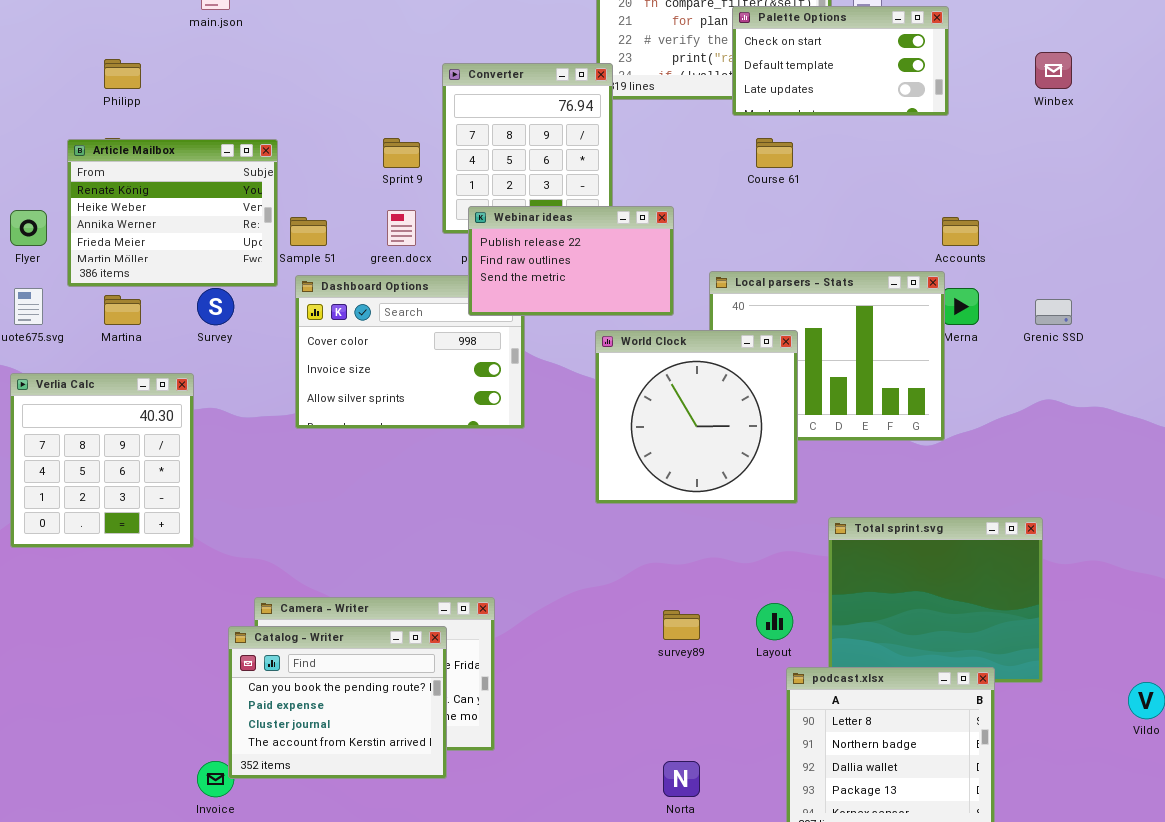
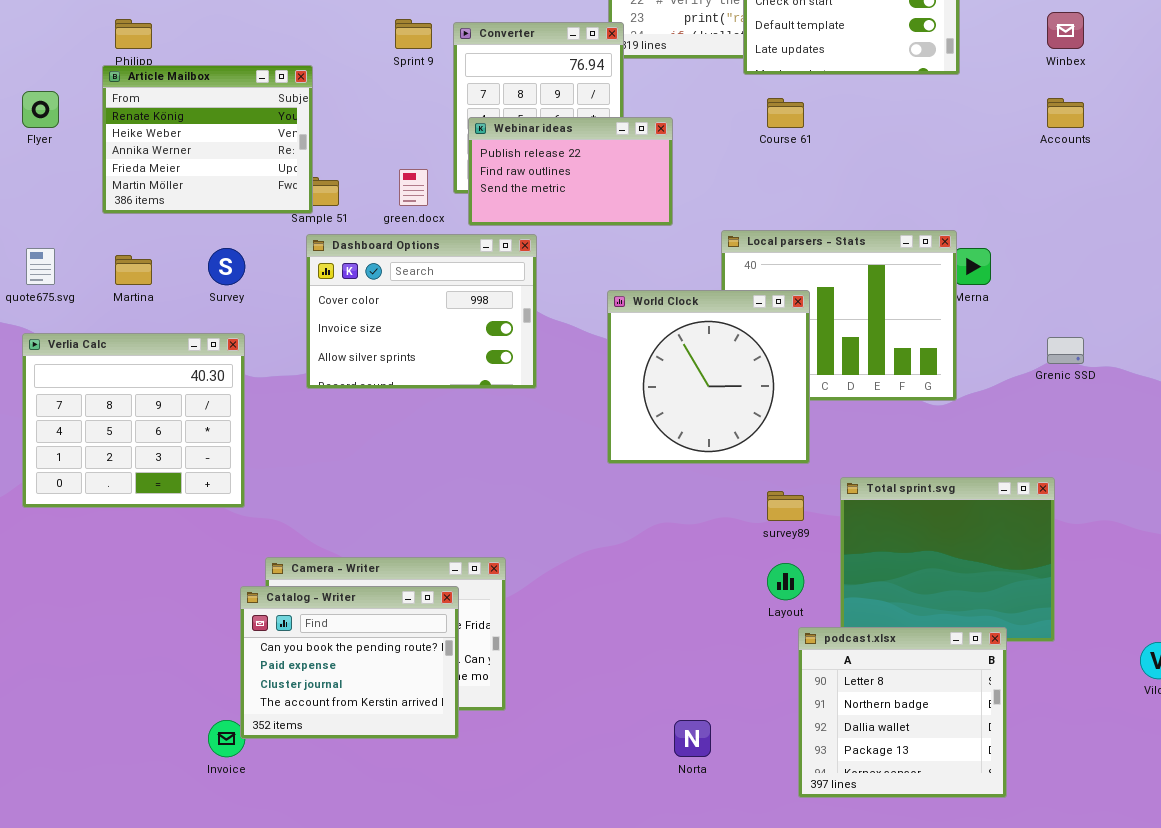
Sprint 9: [383,138,420,168] -> [395,19,432,49], moved
Article Mailbox: [67,139,278,287] -> [102,65,313,214], moved
Webinar ideas: [468,206,674,316] -> [468,117,673,226], moved
Flyer: [10,210,47,246] -> [22,91,59,128], moved
Accounts: [942,217,979,246] -> [1047,98,1084,128], moved
Grenic SSD: [1035,299,1072,325] -> [1047,337,1084,364], moved
Verlia Calc: [10,373,194,548] -> [22,333,245,508], resized
survey89: [663,610,700,640] -> [767,491,804,521], moved

